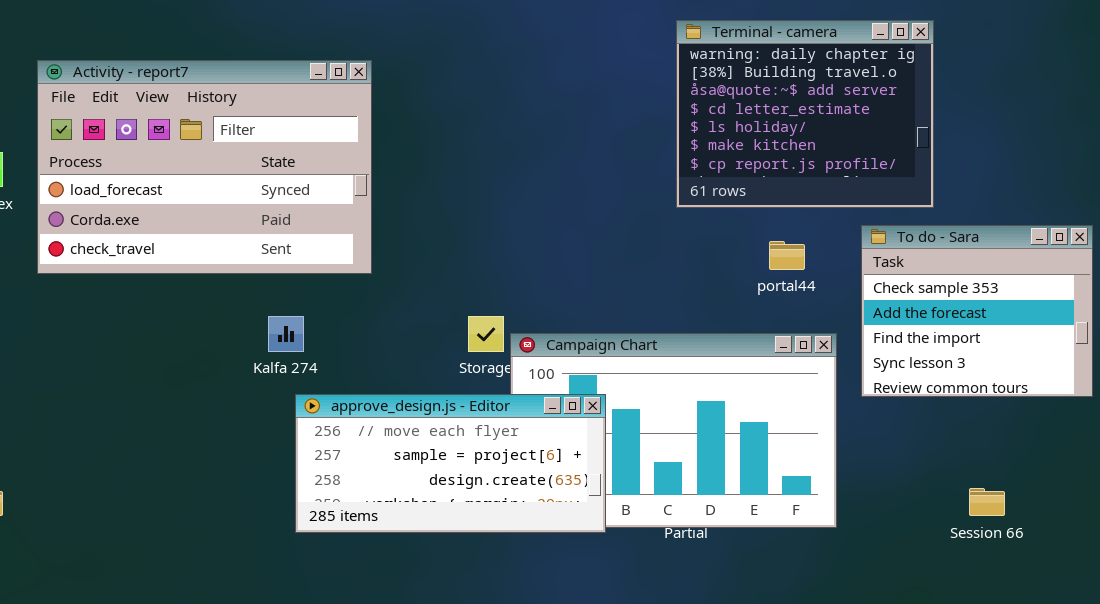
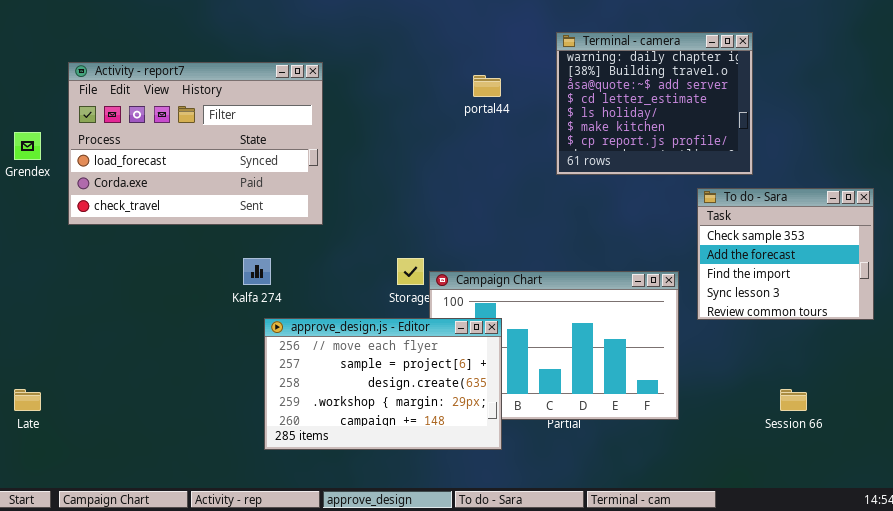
portal44: [769,241,805,270] -> [473,75,501,97], moved
approve_design.js - Editor: [295,394,606,533] -> [264,318,502,450], resized

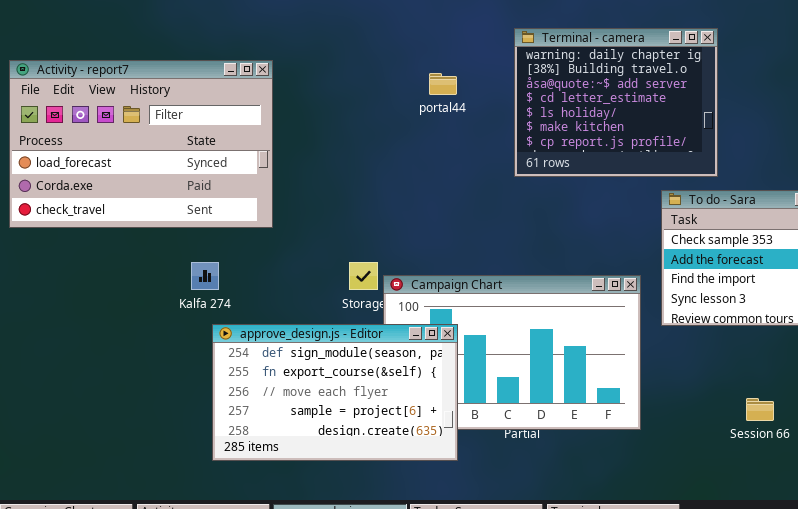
approve_design.js - Editor: [264,318,502,450] -> [212,324,458,461], scrolled up 2 rows

